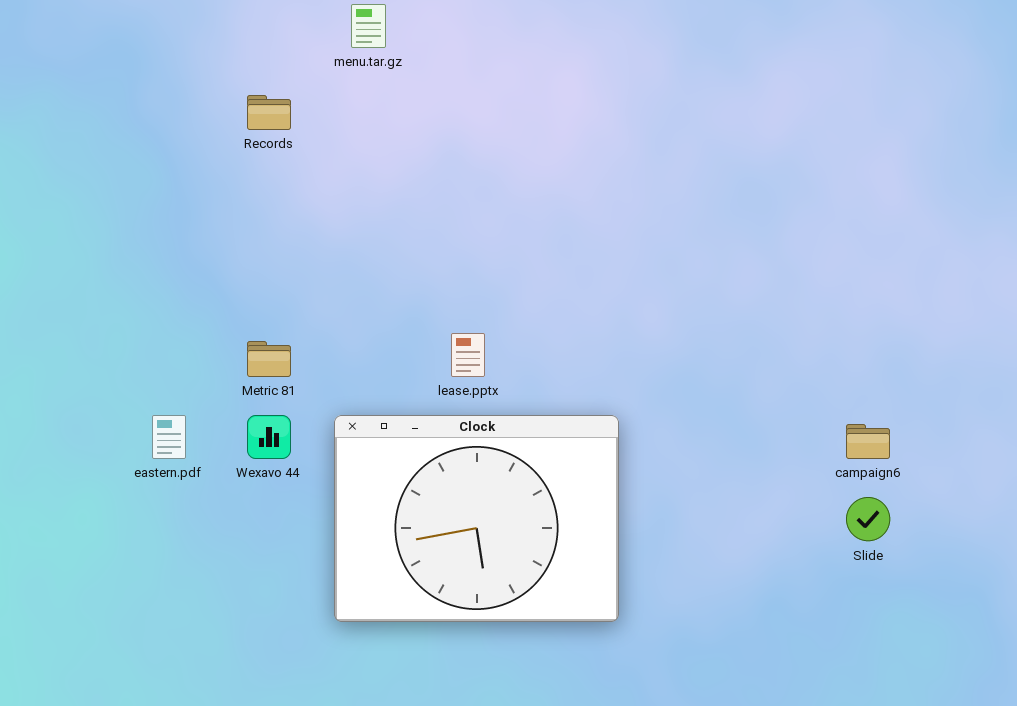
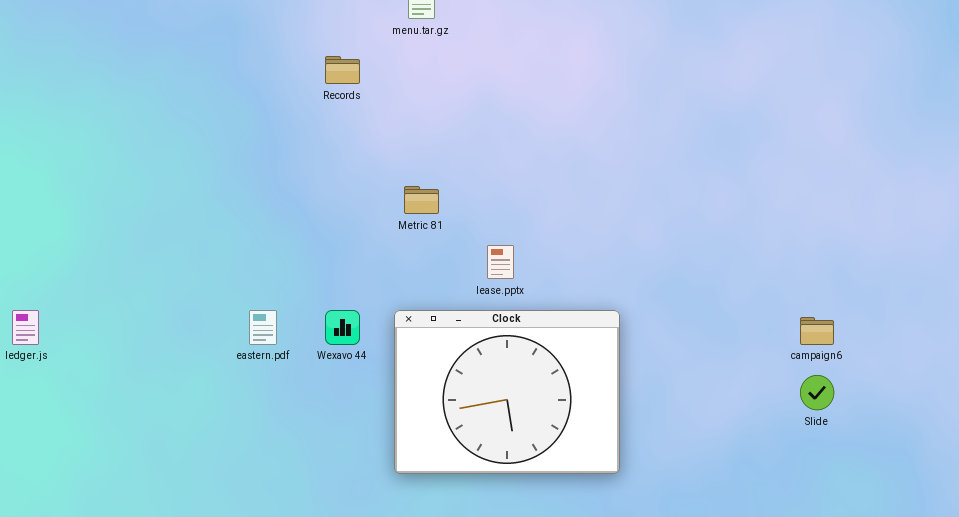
Metric 81: [247,341,291,377] -> [404,186,439,214], moved

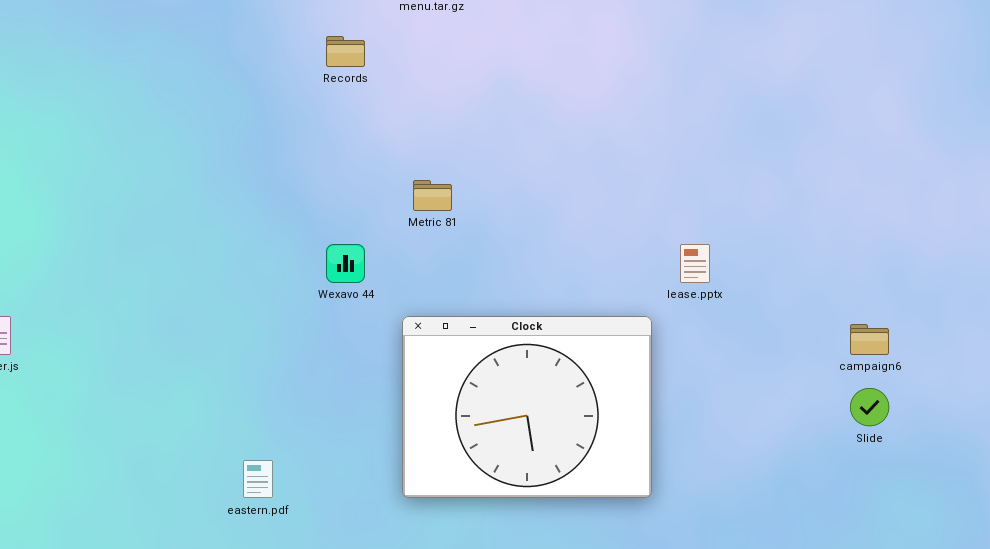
lease.pptx: [487,245,514,279] -> [680,244,710,283], moved
eastern.pdf: [249,310,277,345] -> [243,460,273,498], moved
Wexavo 44: [325,310,360,345] -> [326,244,365,283], moved

